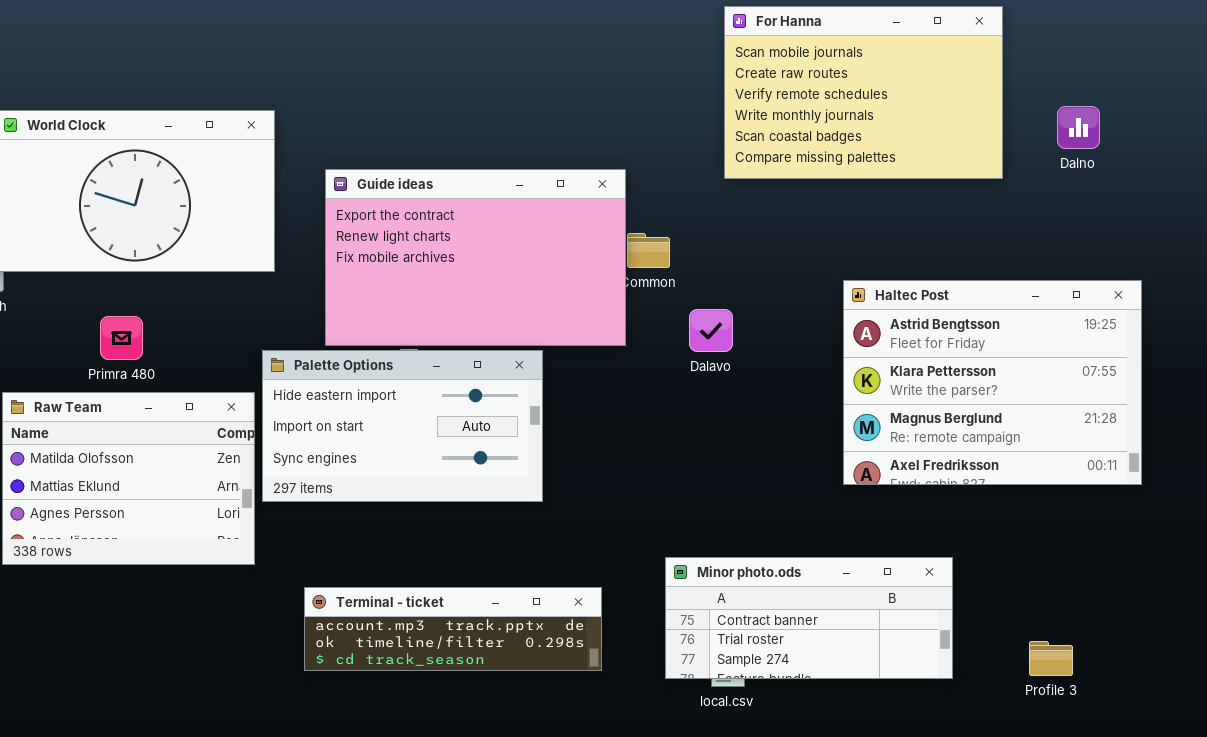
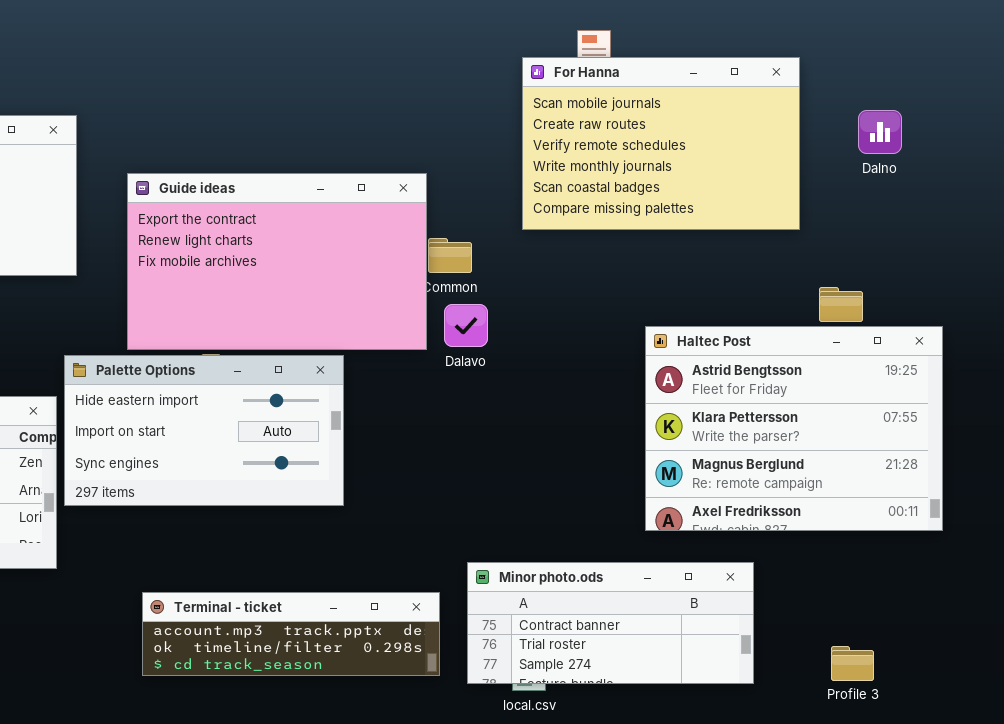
For Hanna: [724,6,1003,179] -> [522,57,800,230], moved
Haltec Post: [843,280,1142,485] -> [645,326,943,531], moved
Dalavo: [689,309,733,352] -> [444,304,488,347], moved
Terminal - ticket: [304,587,602,671] -> [142,592,440,676], moved

